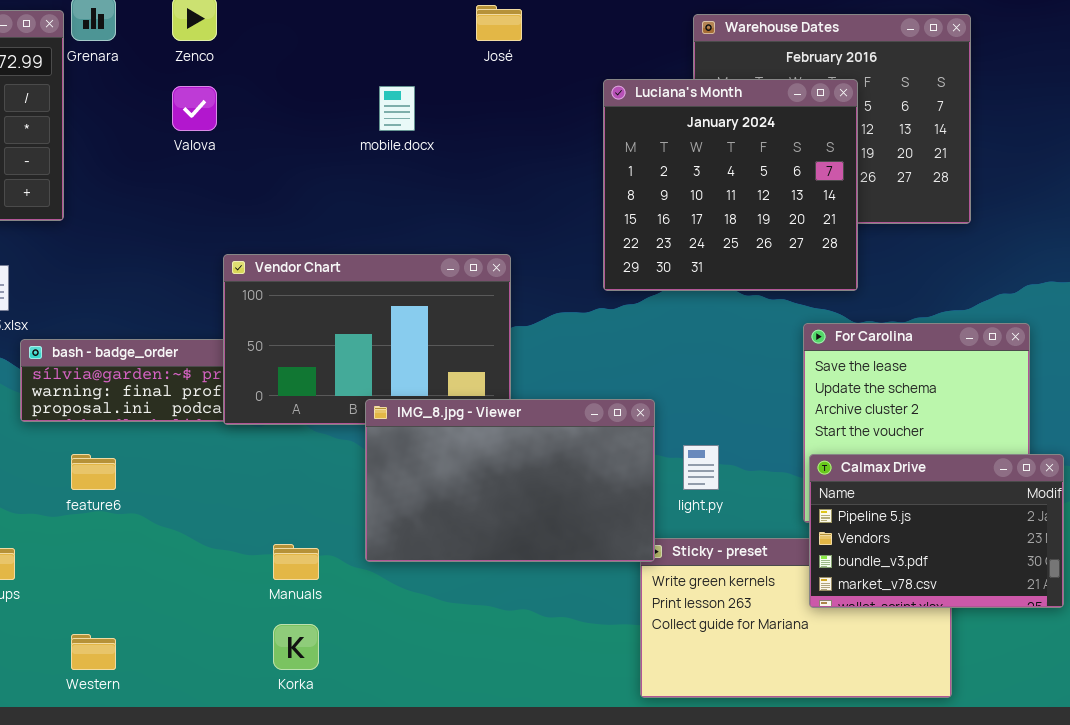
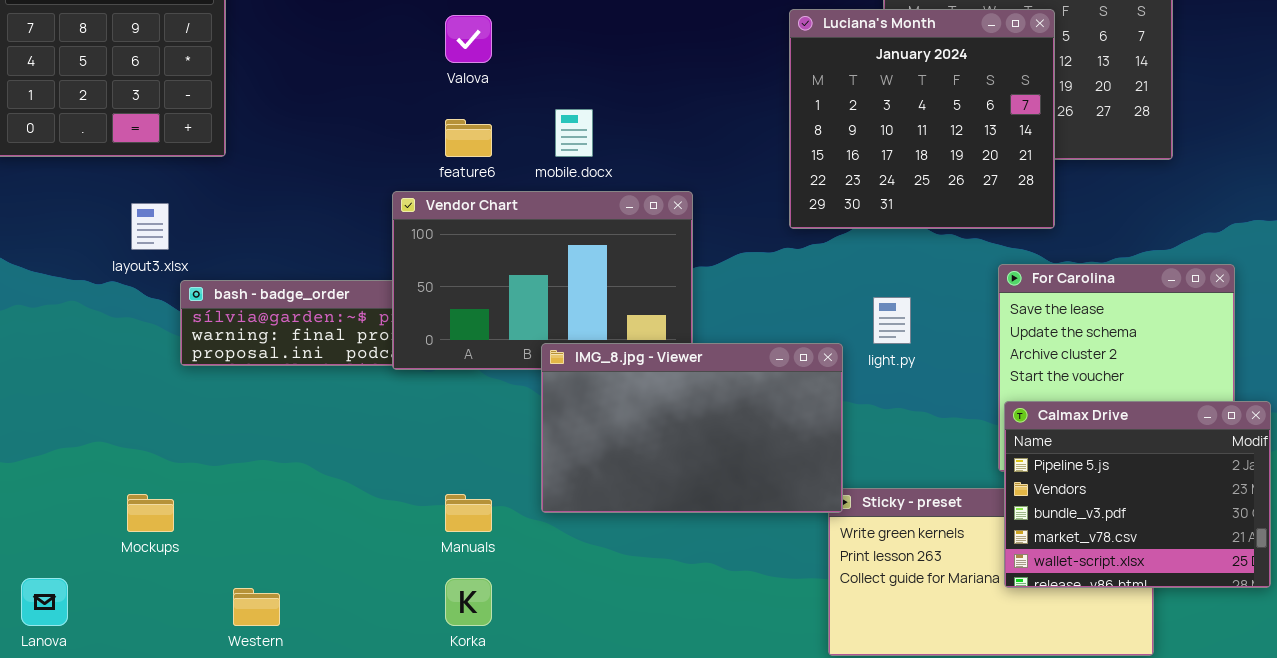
Valova: [172,86,217,131] -> [445,15,492,63], moved
mobile.docx: [379,86,415,131] -> [555,109,593,157], moved
light.py: [683,445,719,490] -> [873,297,911,344], moved
feature6: [71,454,116,490] -> [445,119,492,157], moved
Calmax Drive: [809,454,1064,608] -> [1004,401,1271,588], resized

